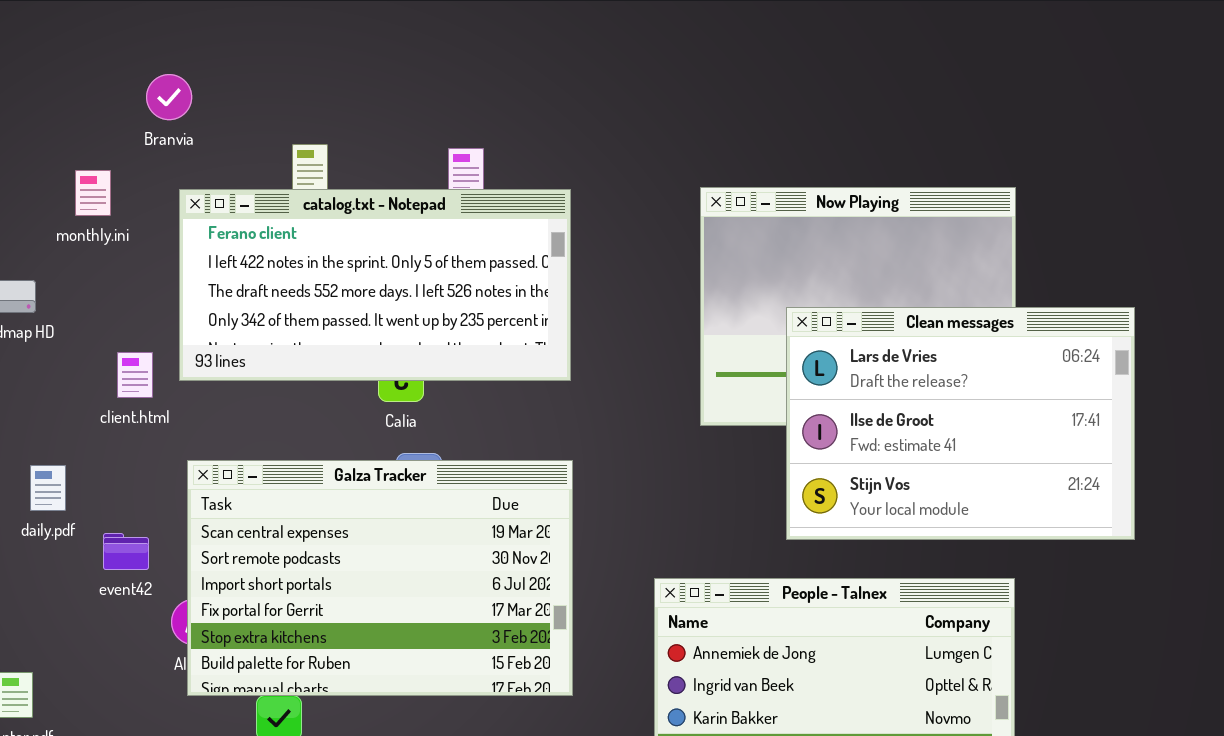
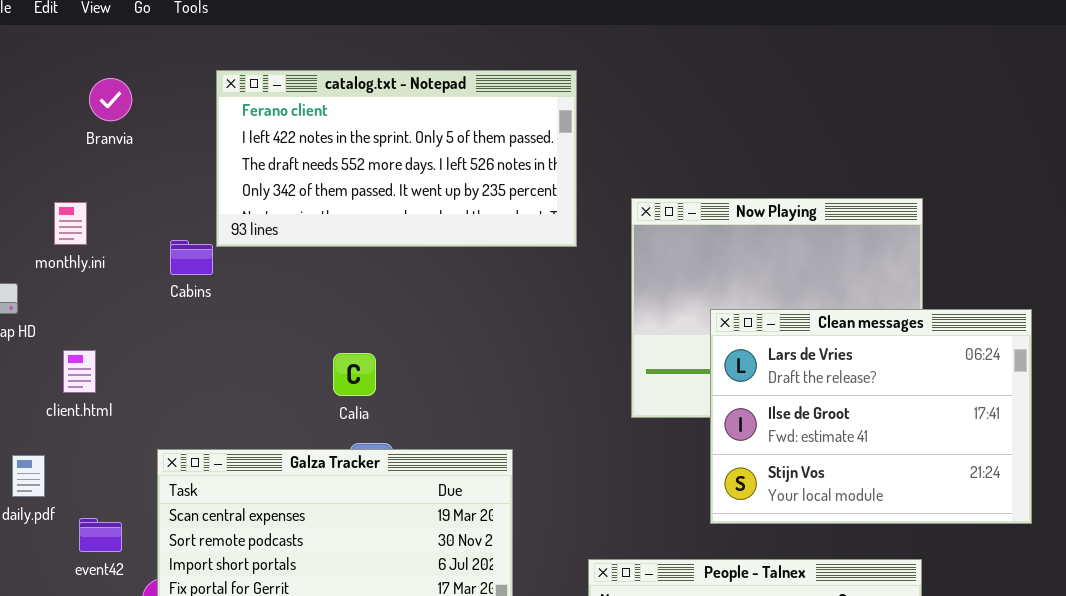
Branvia: [146,74,192,120] -> [89,78,132,121], moved
monthly.ini: [75,170,111,216] -> [54,202,87,245], moved
catalog.txt - Notepad: [179,189,571,381] -> [216,70,577,247], moved
client.html: [117,352,153,398] -> [63,350,96,393], moved

